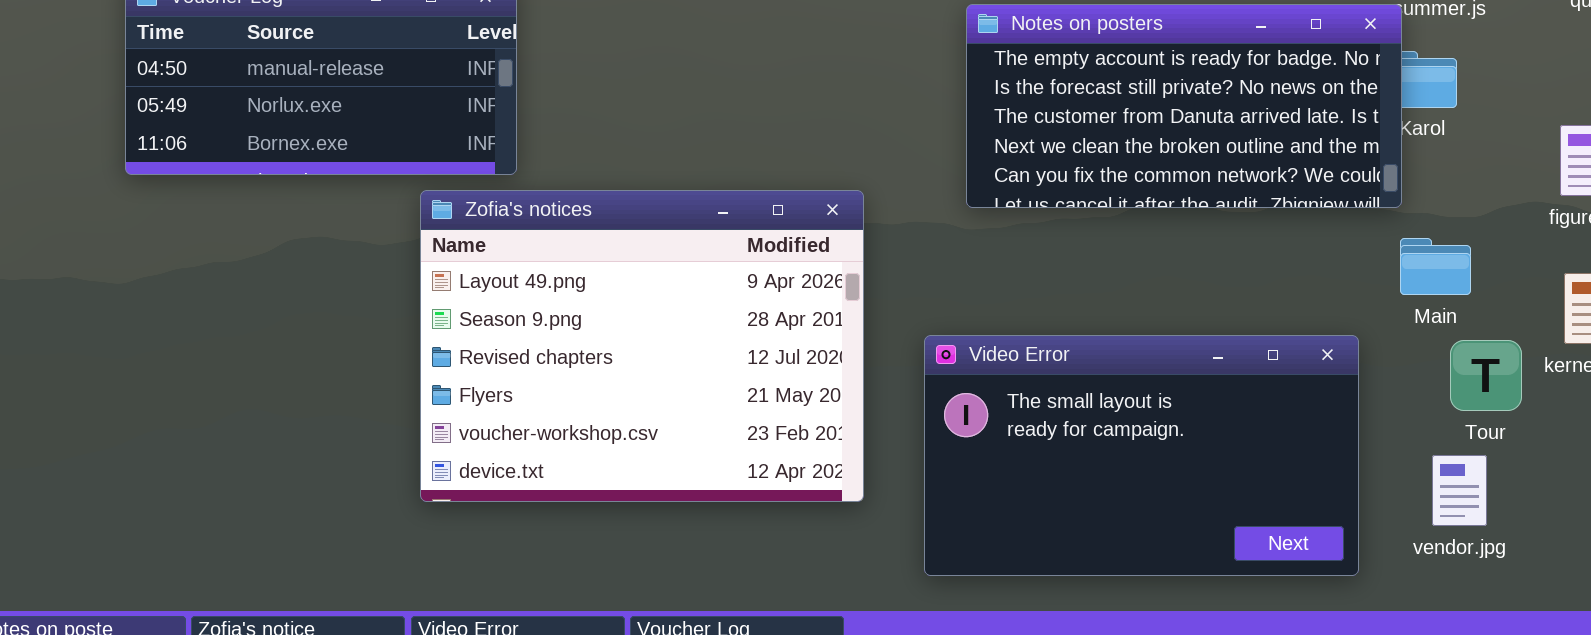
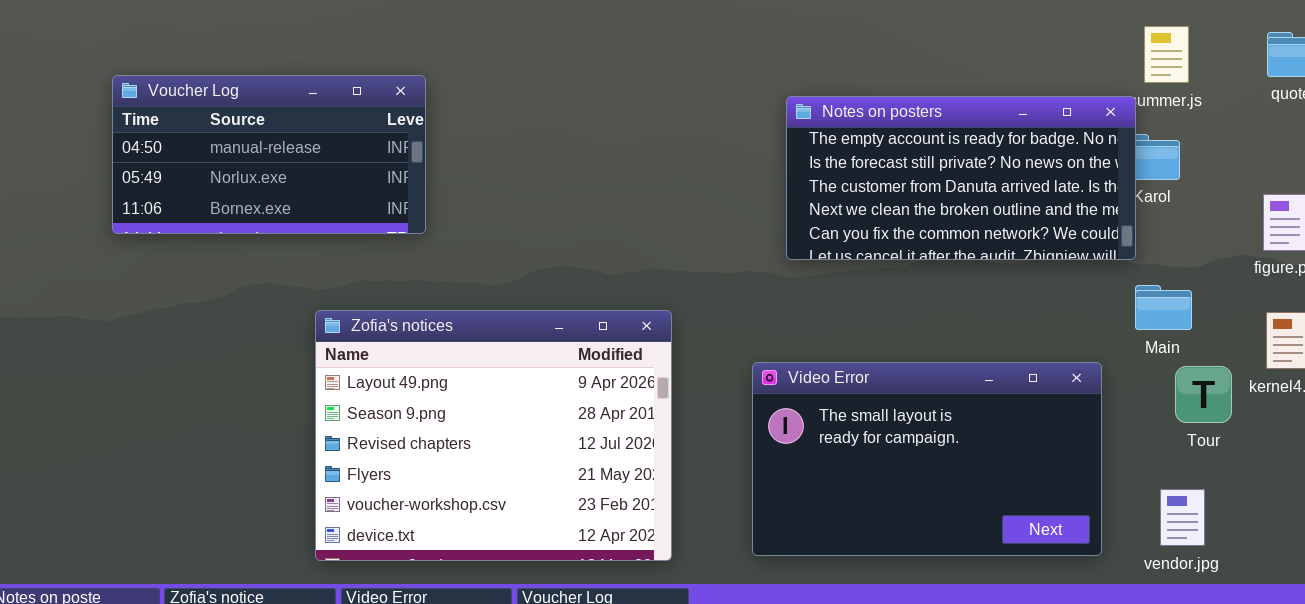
Zofia's notices: [420,190,864,502] -> [315,310,672,561], moved
vendor.jpg: [1432,455,1487,526] -> [1160,489,1205,546], moved

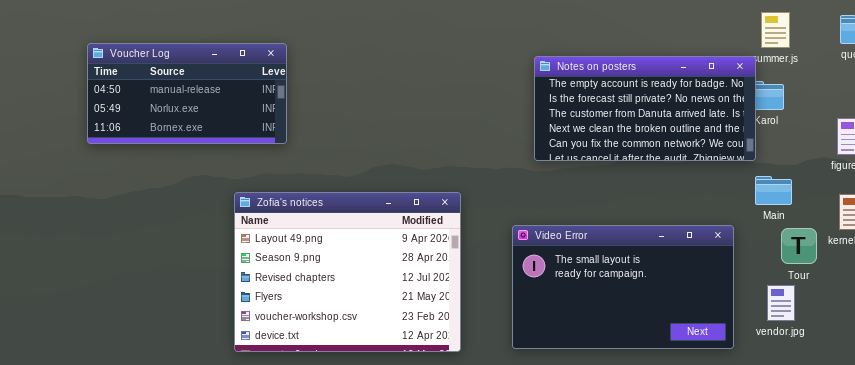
Voucher Log: [112,75,426,234] -> [87,43,287,144], moved
vendor.jpg: [1160,489,1205,546] -> [767,285,795,321], moved

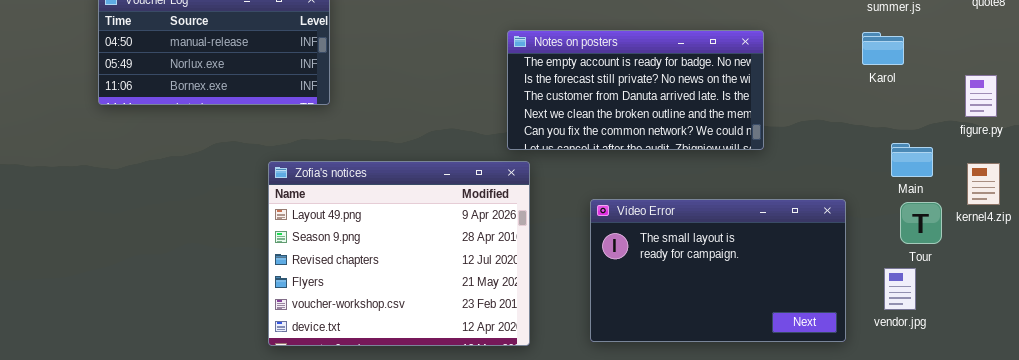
Notes on posters: [534,56,756,161] -> [507,30,764,150], moved
Main: [755,176,792,205] -> [891,143,933,177], moved

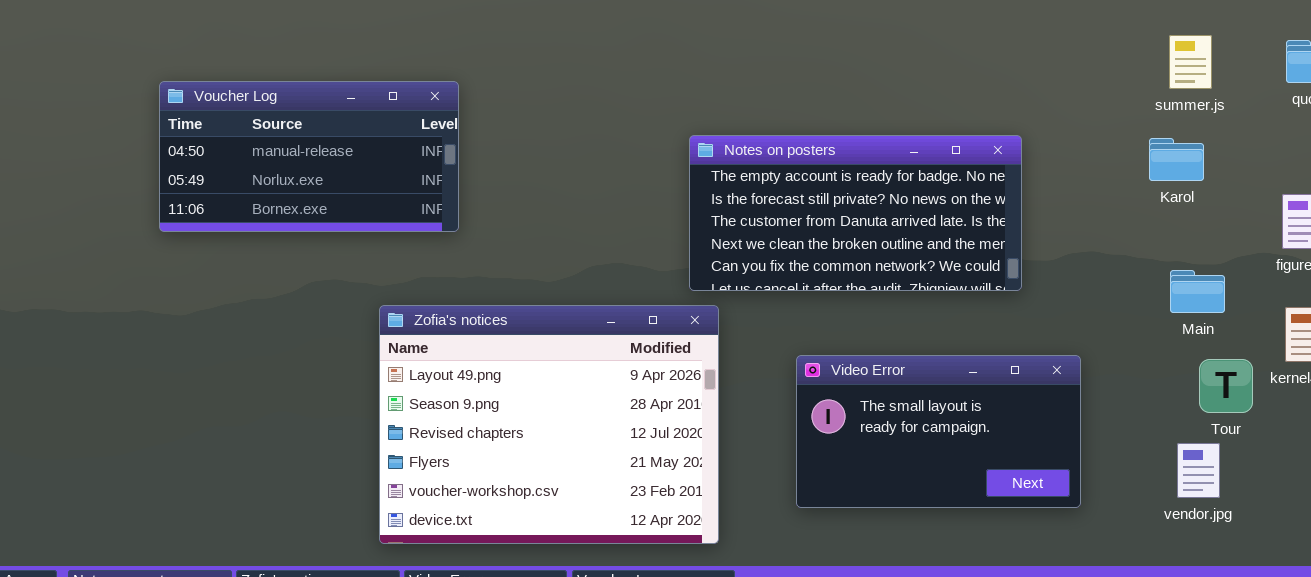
Main: [891,143,933,177] -> [1170,270,1225,313], moved
Video Error: [590,199,846,342] -> [796,355,1081,508], resized

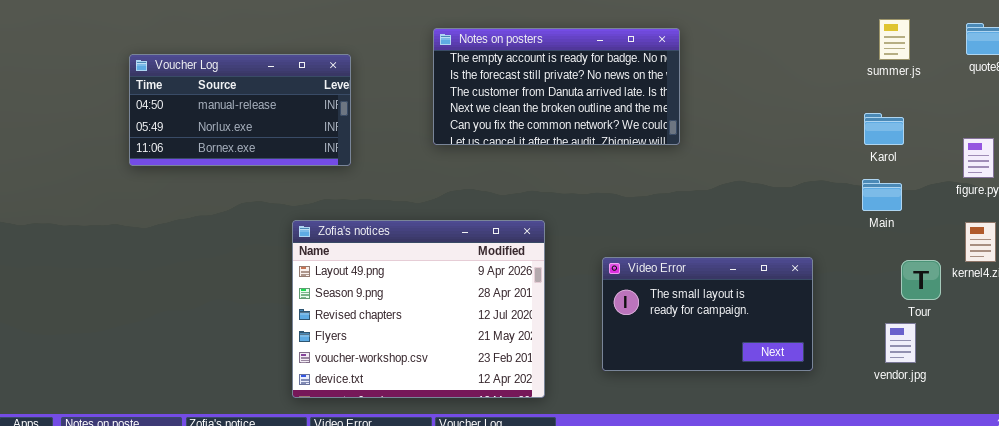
Notes on posters: [689,135,1022,291] -> [433,28,680,145], moved
Karol: [1149,138,1204,181] -> [864,113,904,145], moved
Main: [1170,270,1225,313] -> [862,179,902,211], moved

